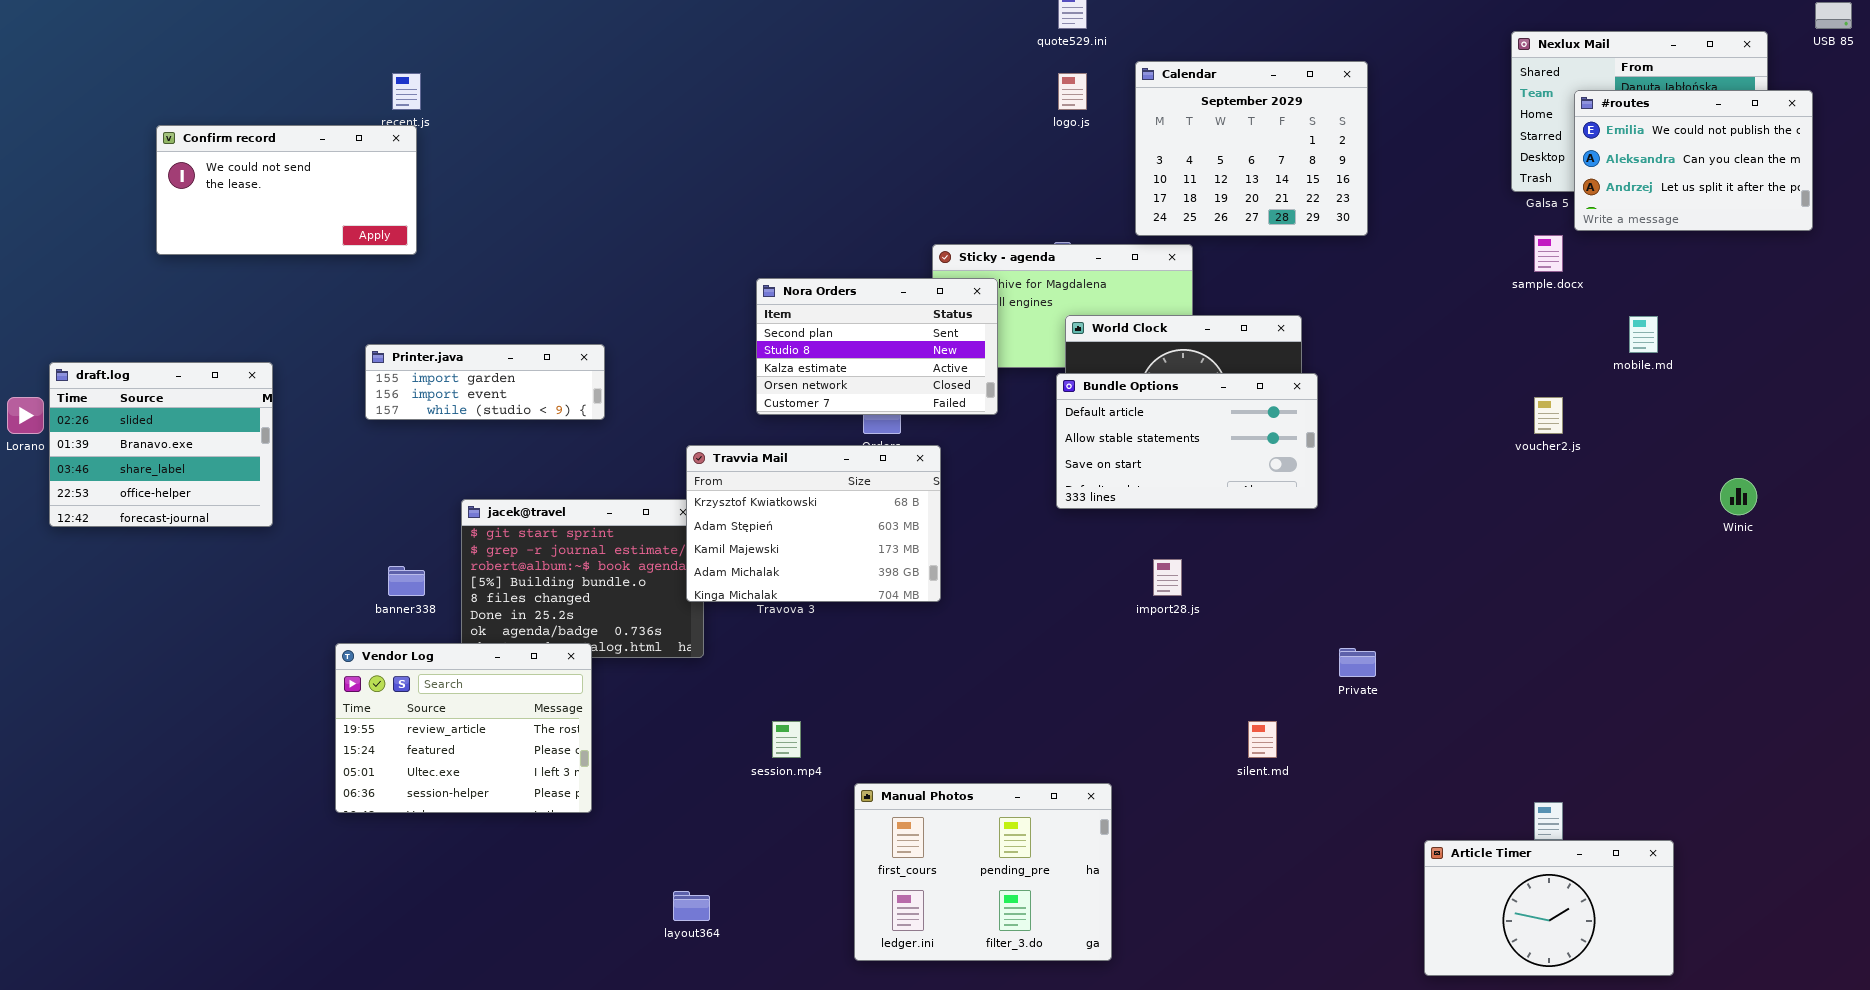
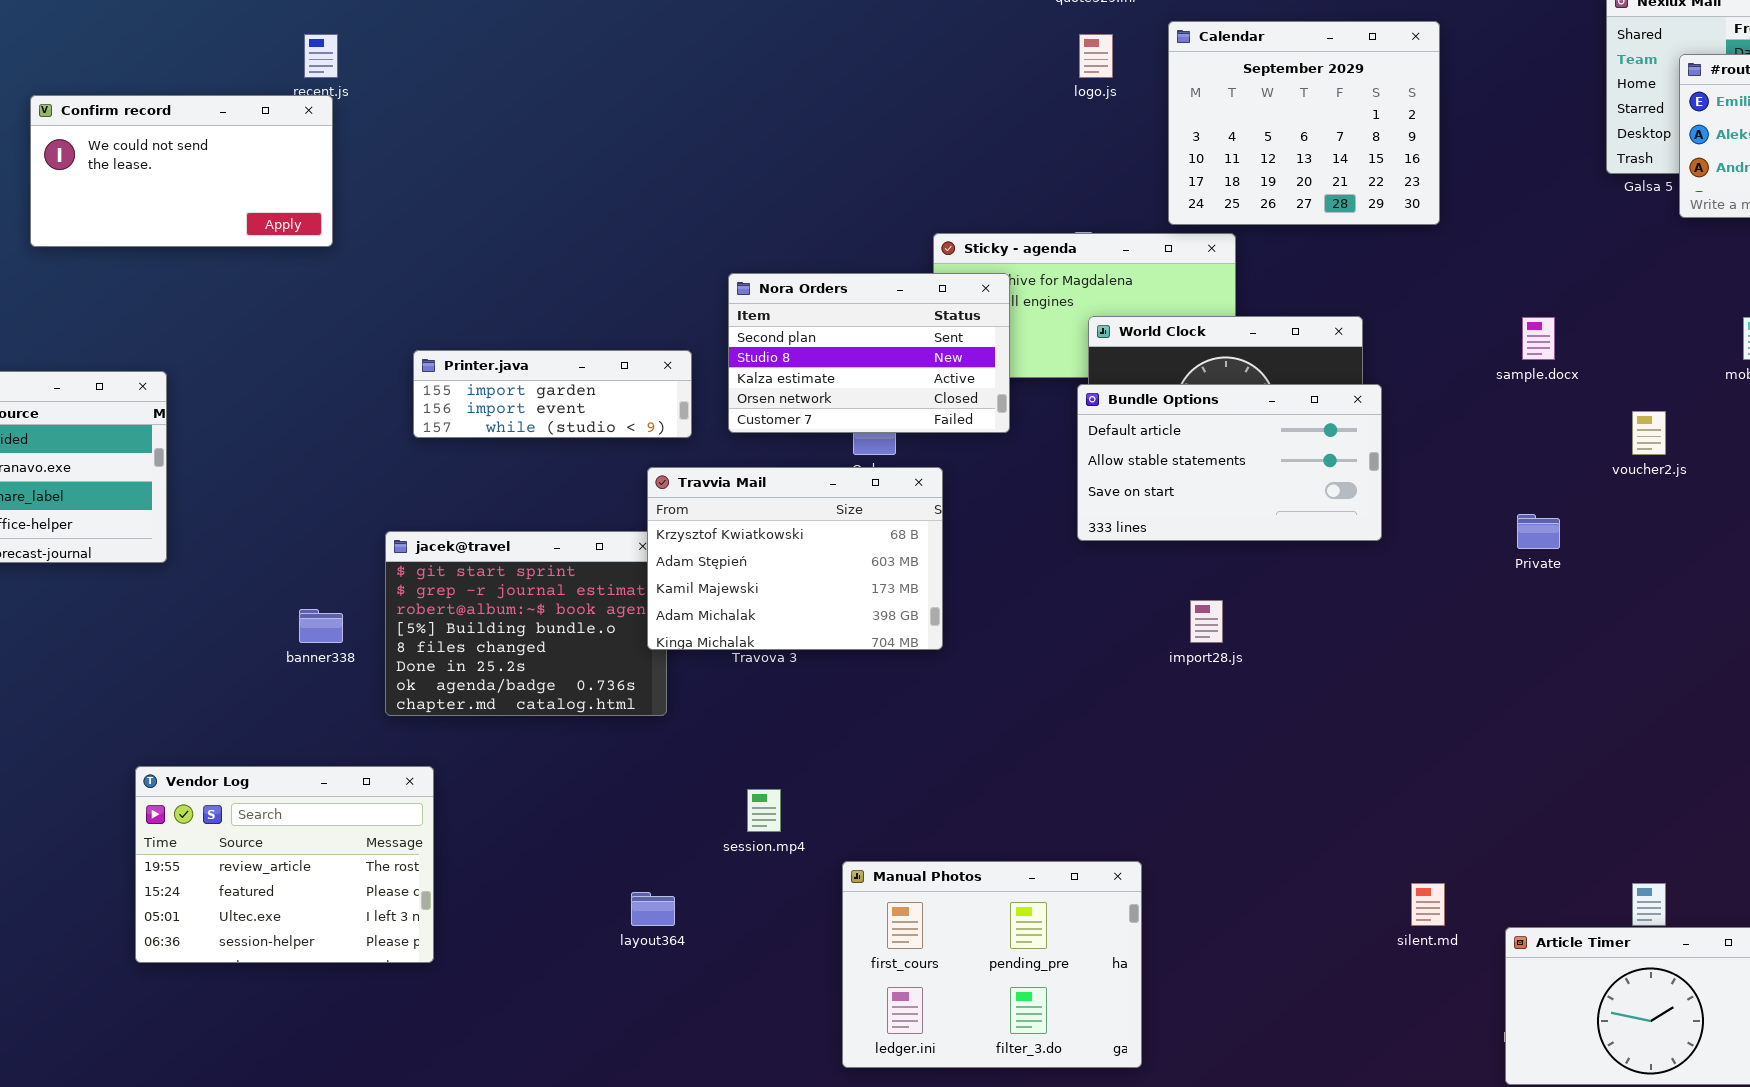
sample.docx: [1534,235,1563,272] -> [1522,317,1555,360], moved
Printer.java: [365,344,605,420] -> [413,350,692,438], moved
Vendor Log: [335,643,592,813] -> [135,766,434,963], moved
Private: [1339,648,1376,677] -> [1517,514,1560,549], moved
silent.md: [1248,721,1277,758] -> [1411,883,1445,926], moved
layout364: [673,891,710,921] -> [631,892,675,926], moved

